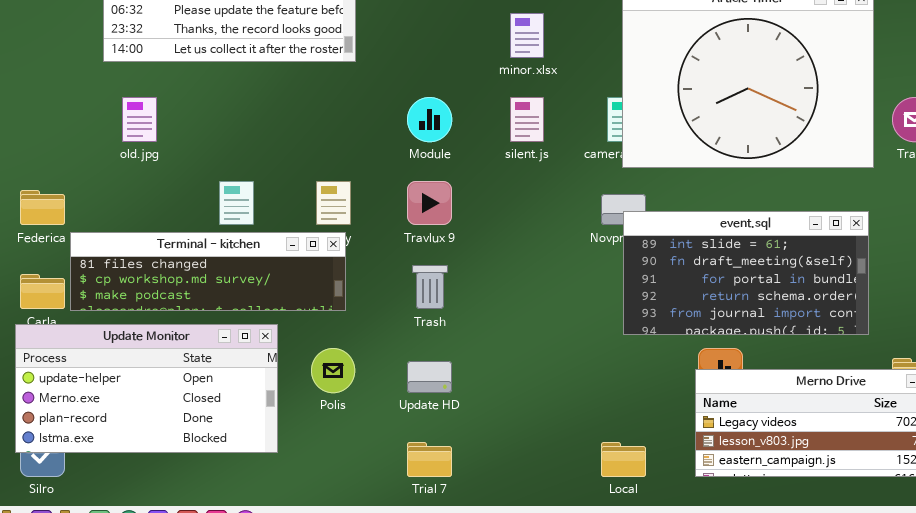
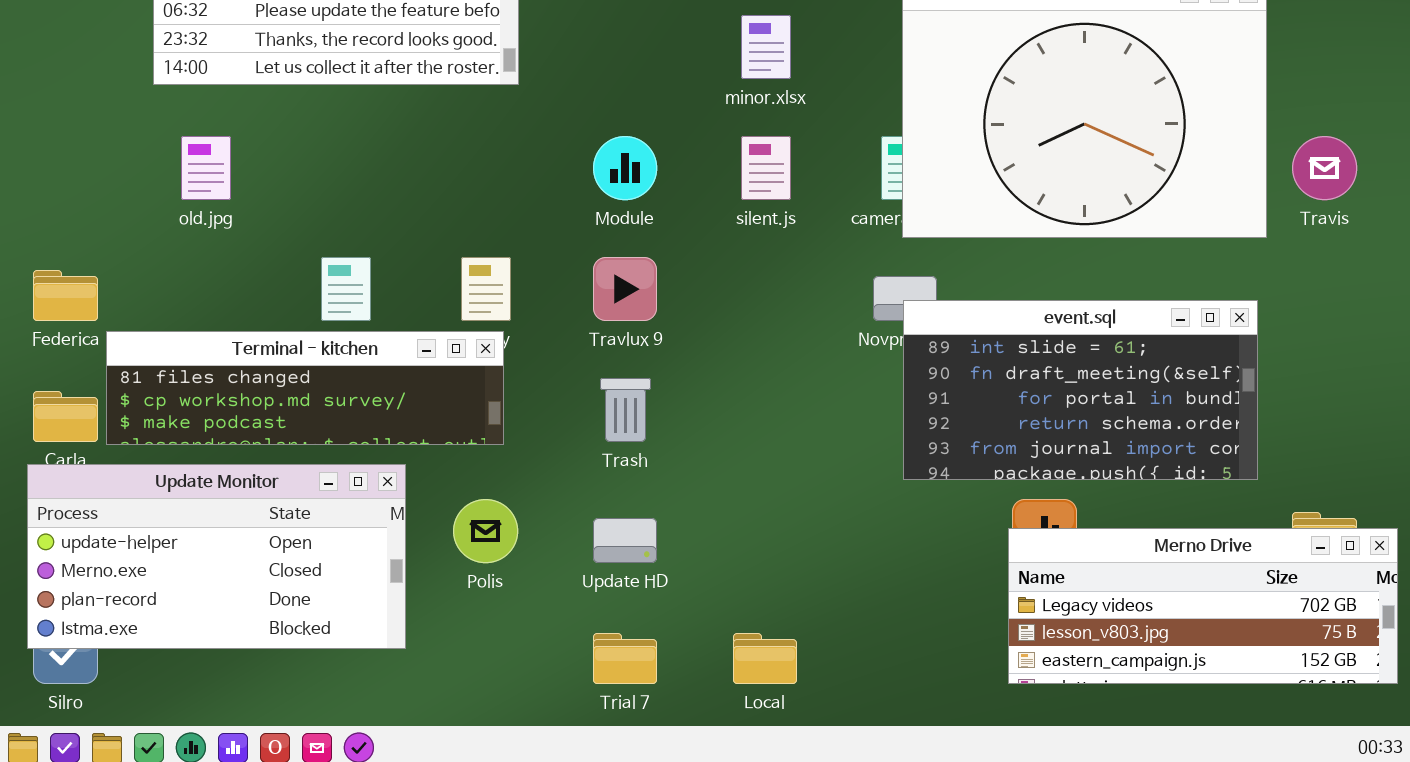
Local: [601,442,646,477] -> [733,633,797,684], moved

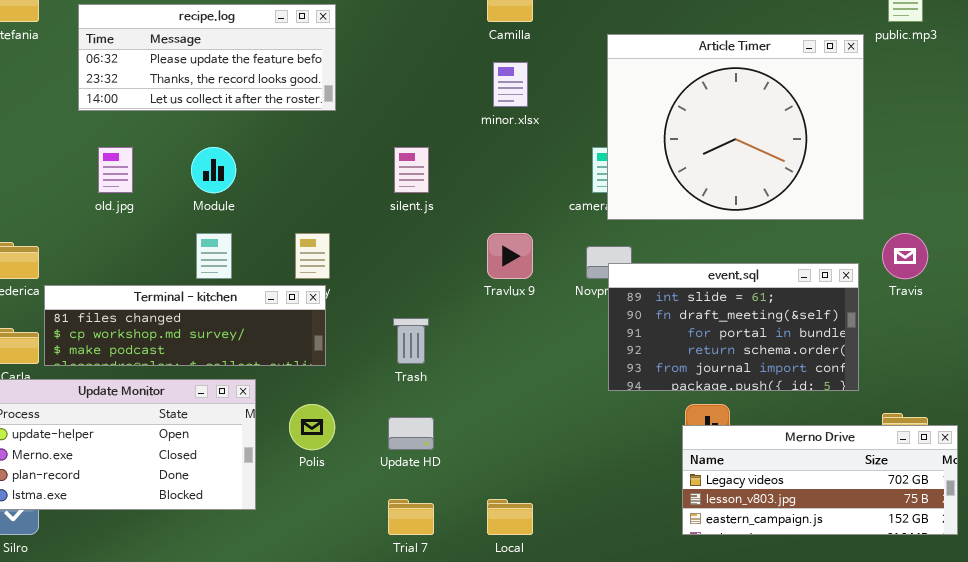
Module: [593,136,657,200] -> [191,147,236,193], moved
silent.js: [741,136,791,200] -> [394,147,429,193], moved
Travis: [1292,136,1357,200] -> [882,233,928,279], moved
Travlux 9: [593,257,657,321] -> [487,233,533,279], moved

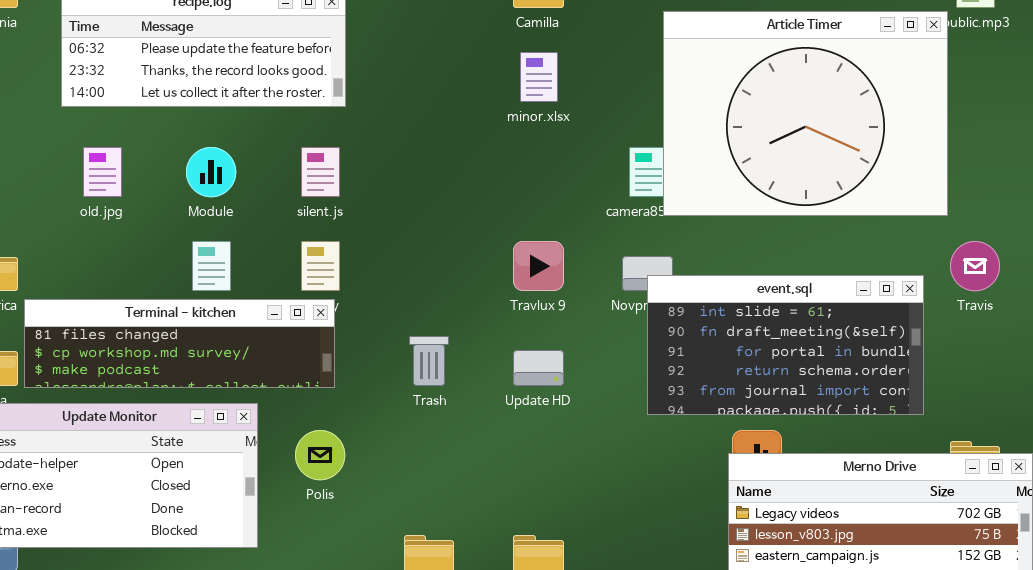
Article Timer: [607,34,864,220] -> [663,11,948,216], moved
silent.js: [394,147,429,193] -> [301,147,340,197], moved
Update HD: [388,417,434,450] -> [513,350,564,386], moved

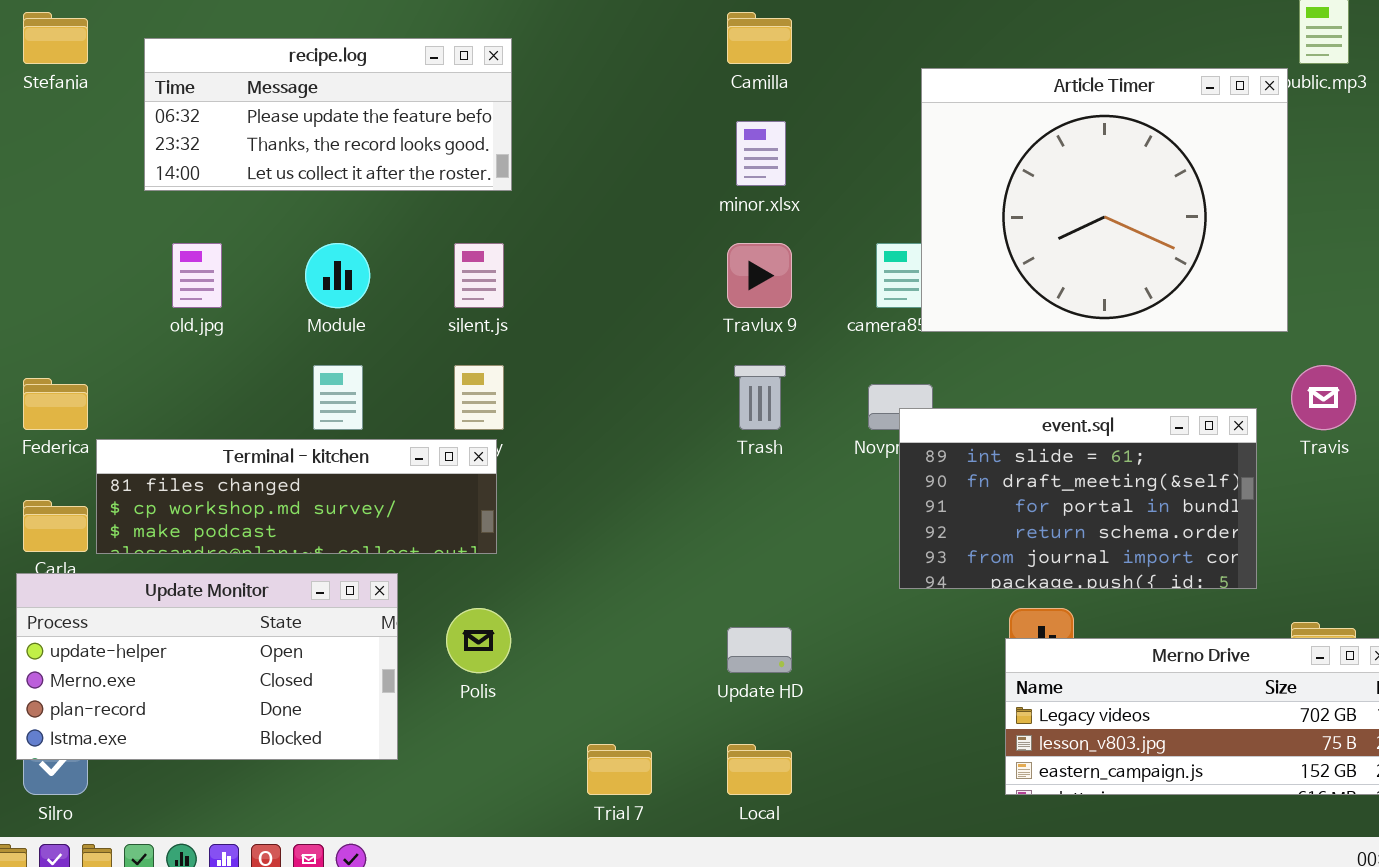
Travlux 9: [513,241,564,291] -> [727,243,792,308], moved
Trash: [409,336,449,386] -> [734,365,786,430], moved
Update HD: [513,350,564,386] -> [727,627,792,673], moved

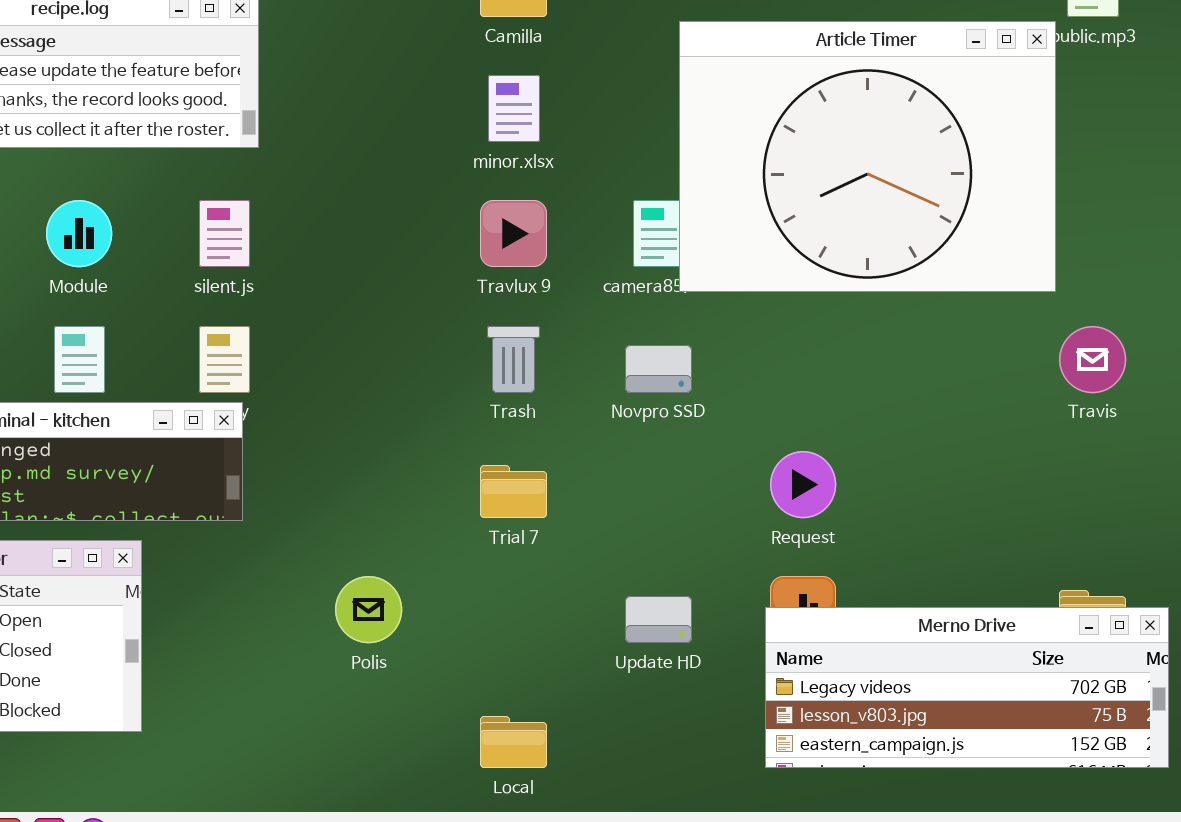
event.sql: [899,408,1257,589] -> none, closed
Polis: [446,608,511,673] -> [335,576,402,643], moved
Update HD: [727,627,792,673] -> [625,596,692,643], moved
Trial 7: [587,744,652,795] -> [480,465,547,518], moved

